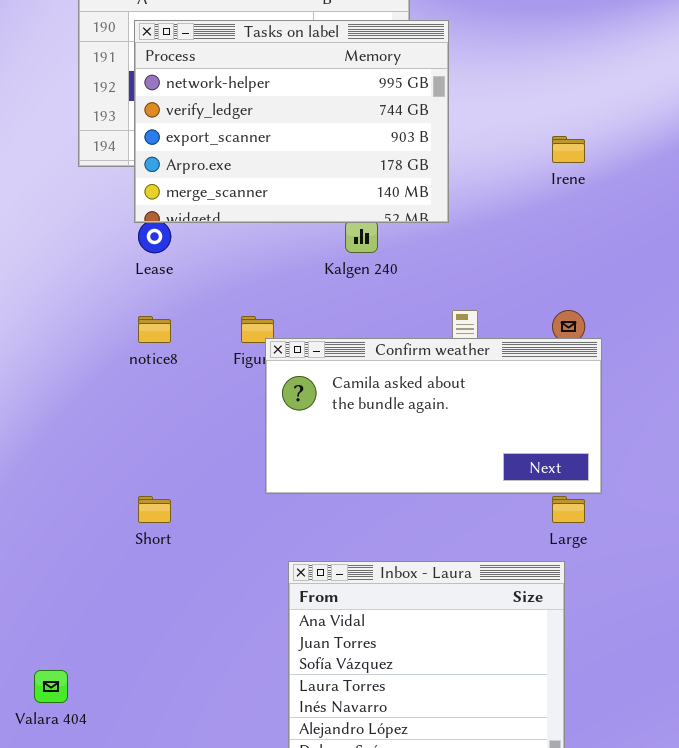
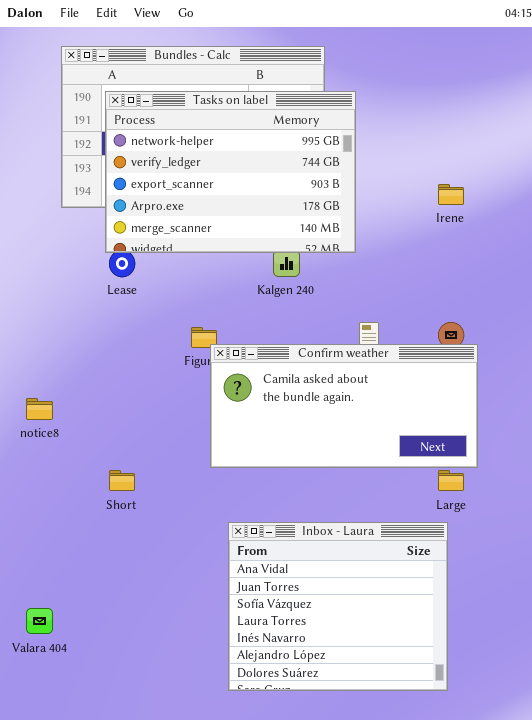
notice8: [138,316,171,343] -> [26,398,53,420], moved

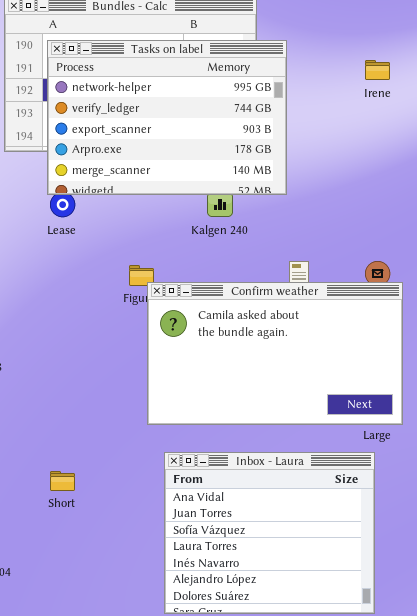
Irene: [438,184,464,205] -> [365,60,390,80], moved
Confirm weather: [210,344,478,468] -> [147,282,403,425], resized
Short: [109,470,135,491] -> [50,471,75,491], moved

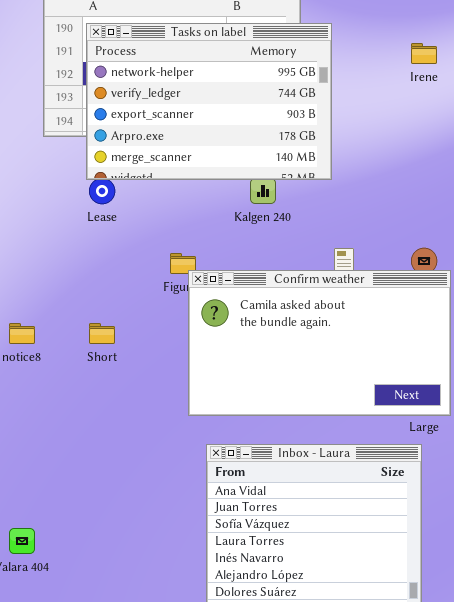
Short: [50,471,75,491] -> [89,323,115,344], moved

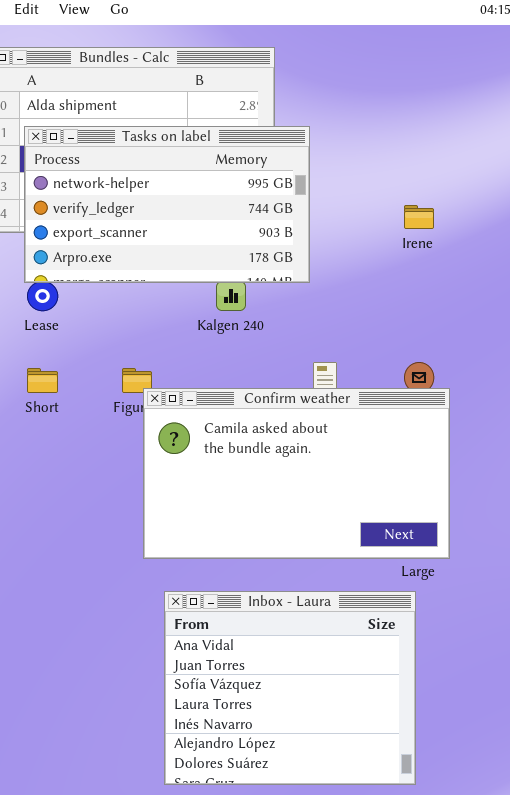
Tasks on label: [86,23,332,180] -> [24,126,310,283], resized
Irene: [411,43,437,64] -> [404,205,434,229], moved
Short: [89,323,115,344] -> [27,368,58,393], moved

